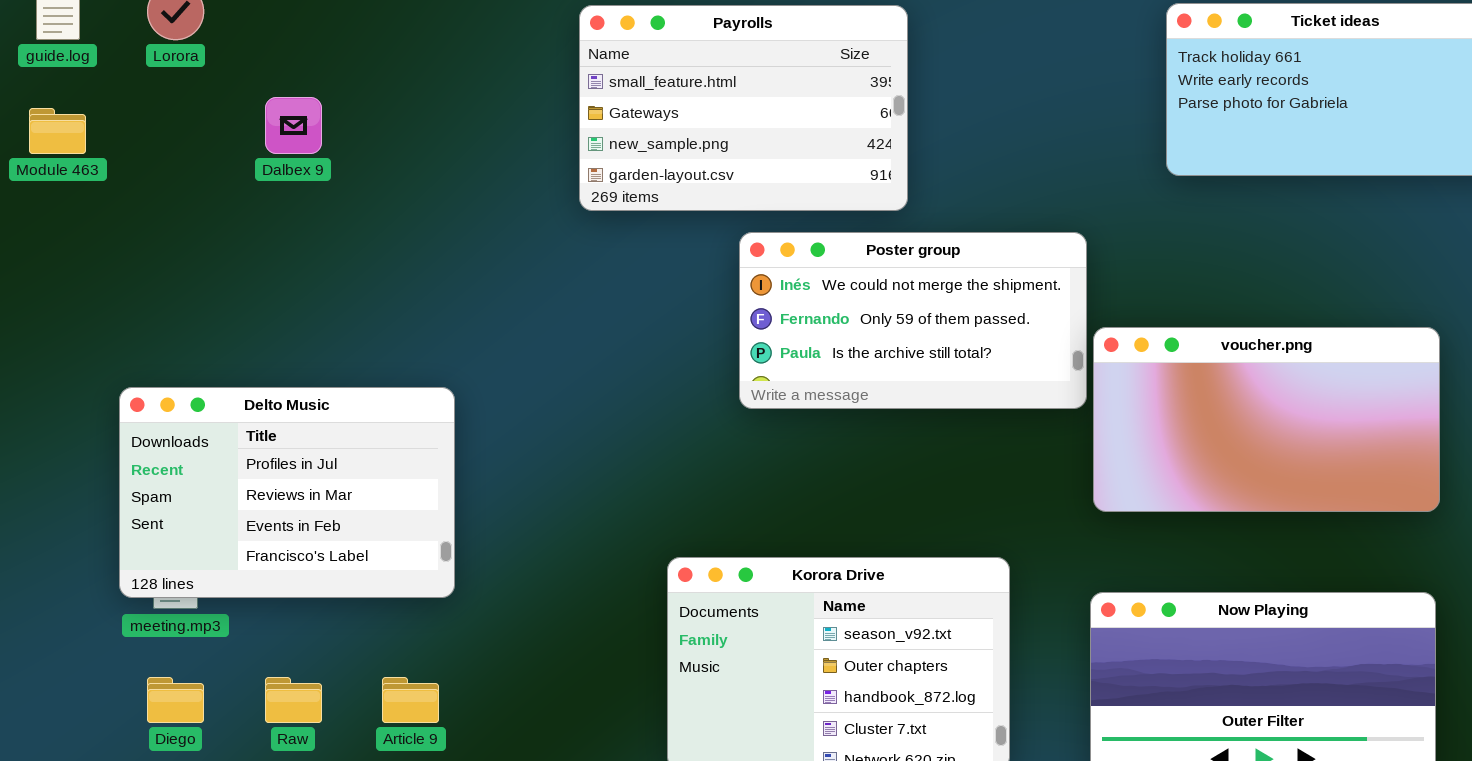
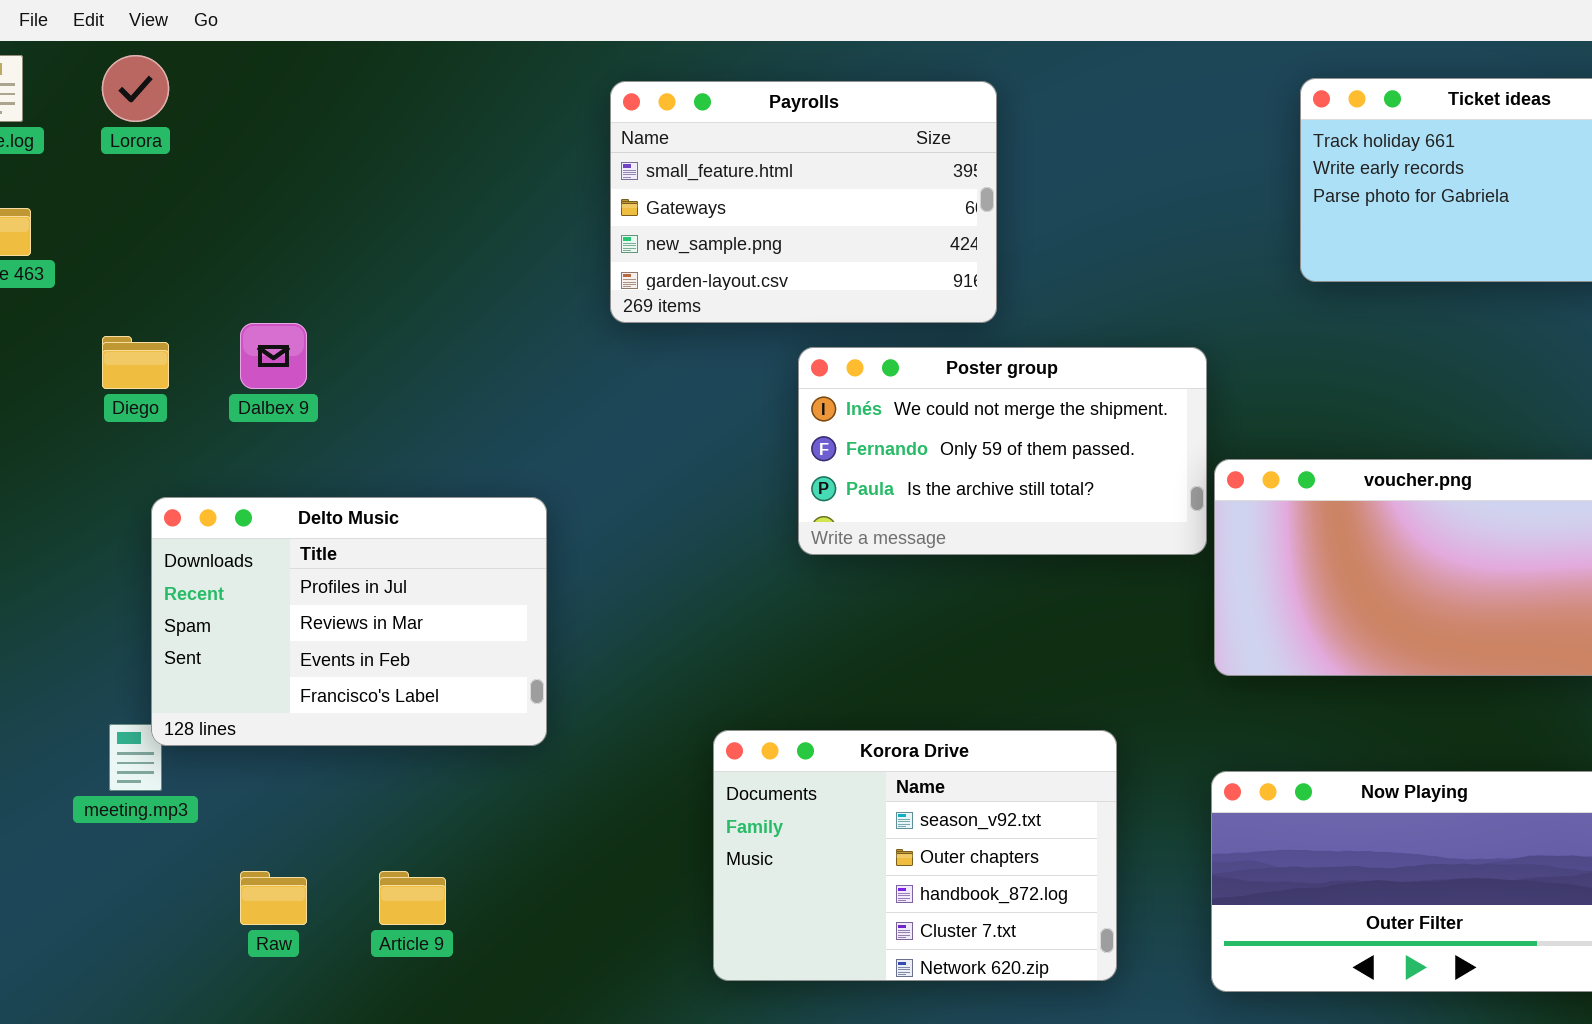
Dalbex 9: [265,97,322,154] -> [240,323,307,389], moved
Delto Music: [119,387,455,598] -> [151,497,547,746], moved
Diego: [147,677,204,723] -> [102,336,169,389], moved

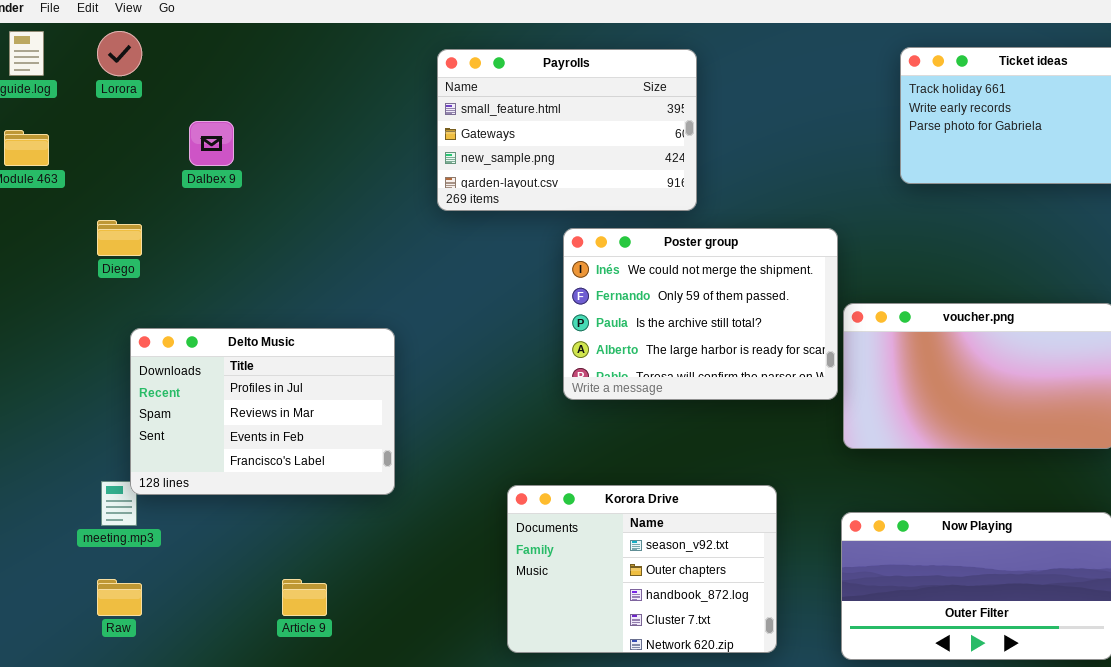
Dalbex 9: [240,323,307,389] -> [189,121,234,166], moved
Poster group: [798,347,1207,555] -> [563,228,838,400], resized
Raw: [240,871,307,925] -> [97,579,142,616], moved

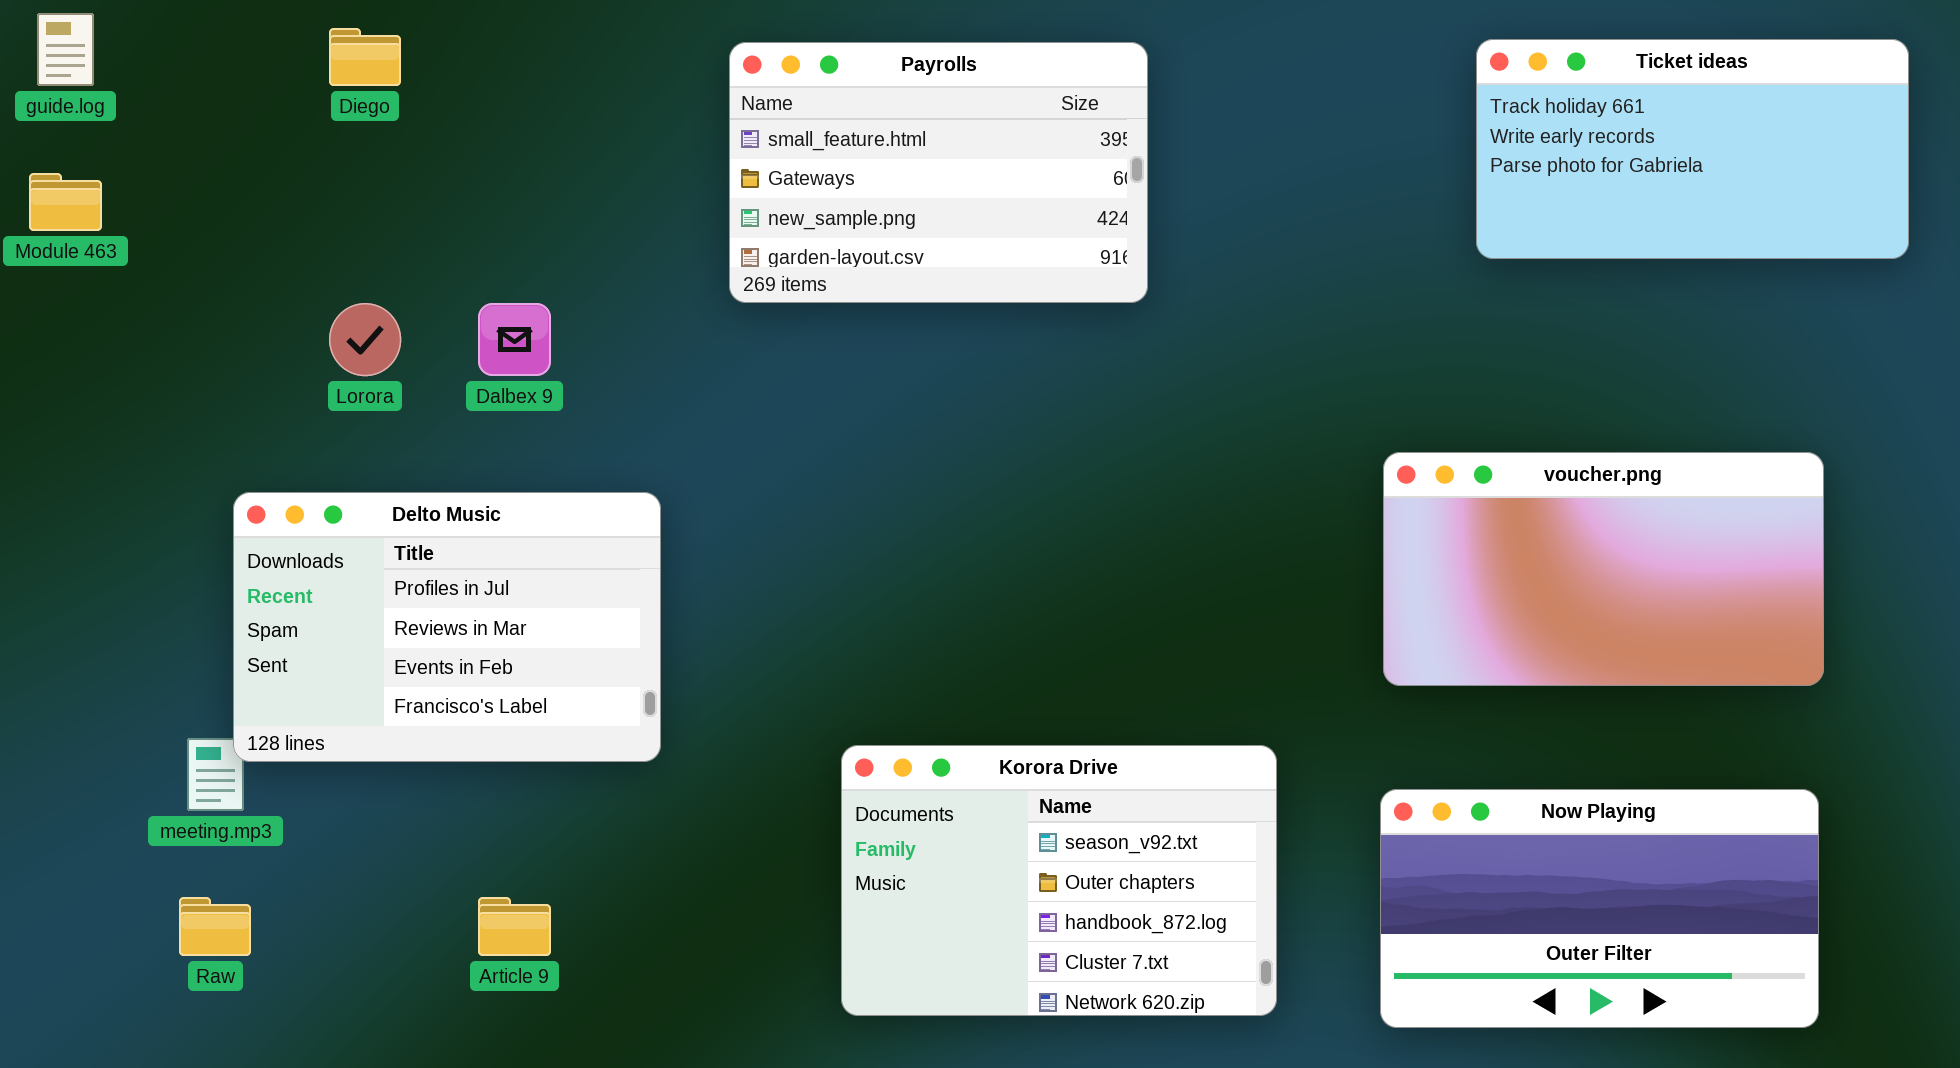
Lorora: [97,31,142,76] -> [329,303,401,376], moved
Dalbex 9: [189,121,234,166] -> [478,303,551,376], moved
Diego: [97,220,142,256] -> [329,28,401,86], moved
Poster group: [563,228,838,400] -> none, closed

